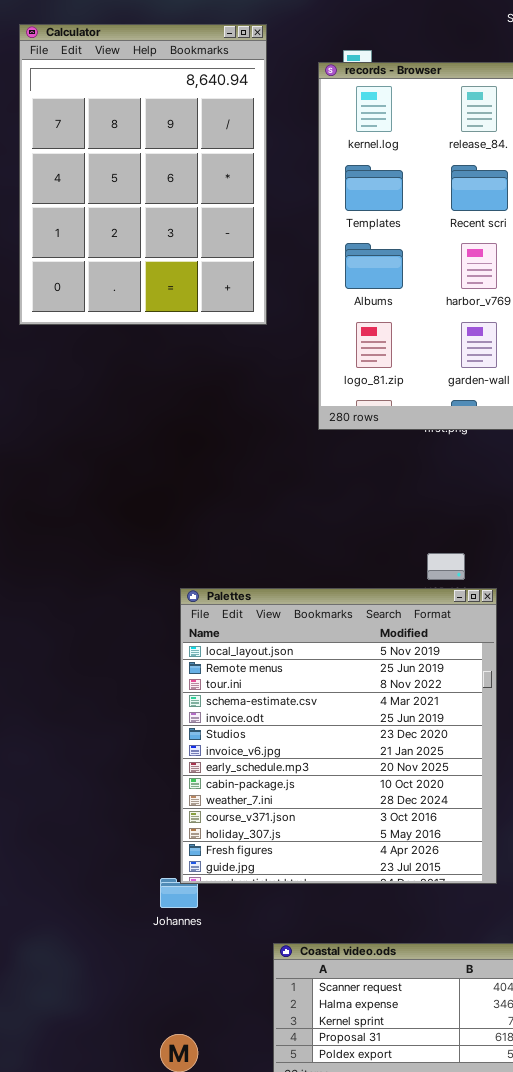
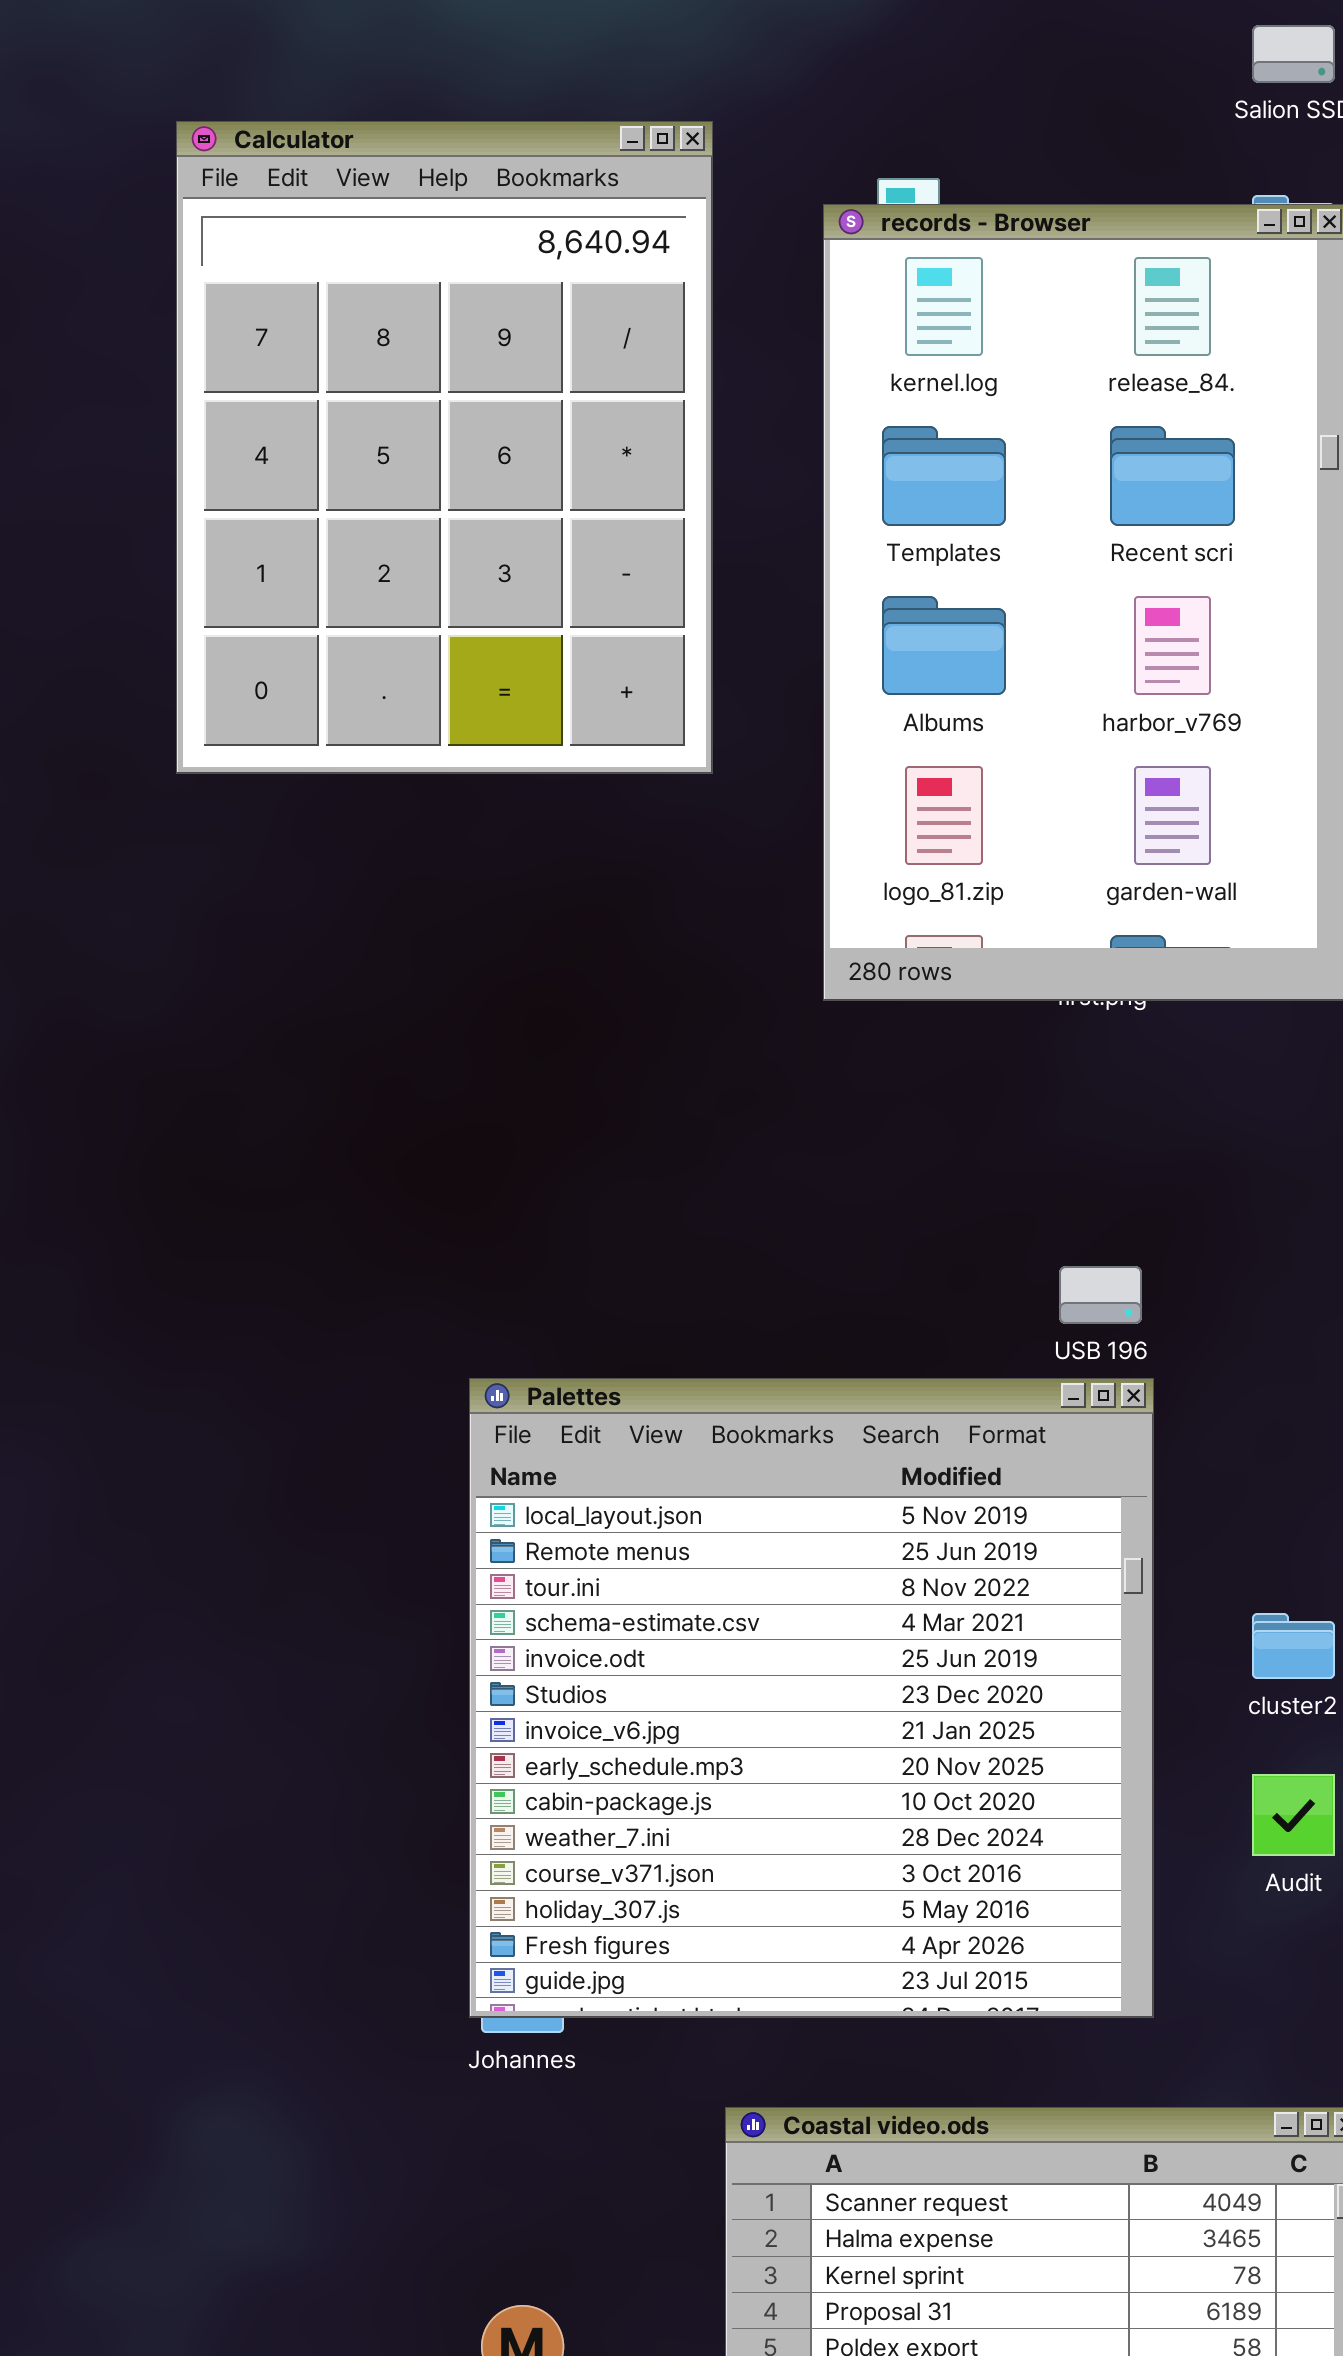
Palettes: [180,588,497,884] -> [469,1378,1154,2018], moved

